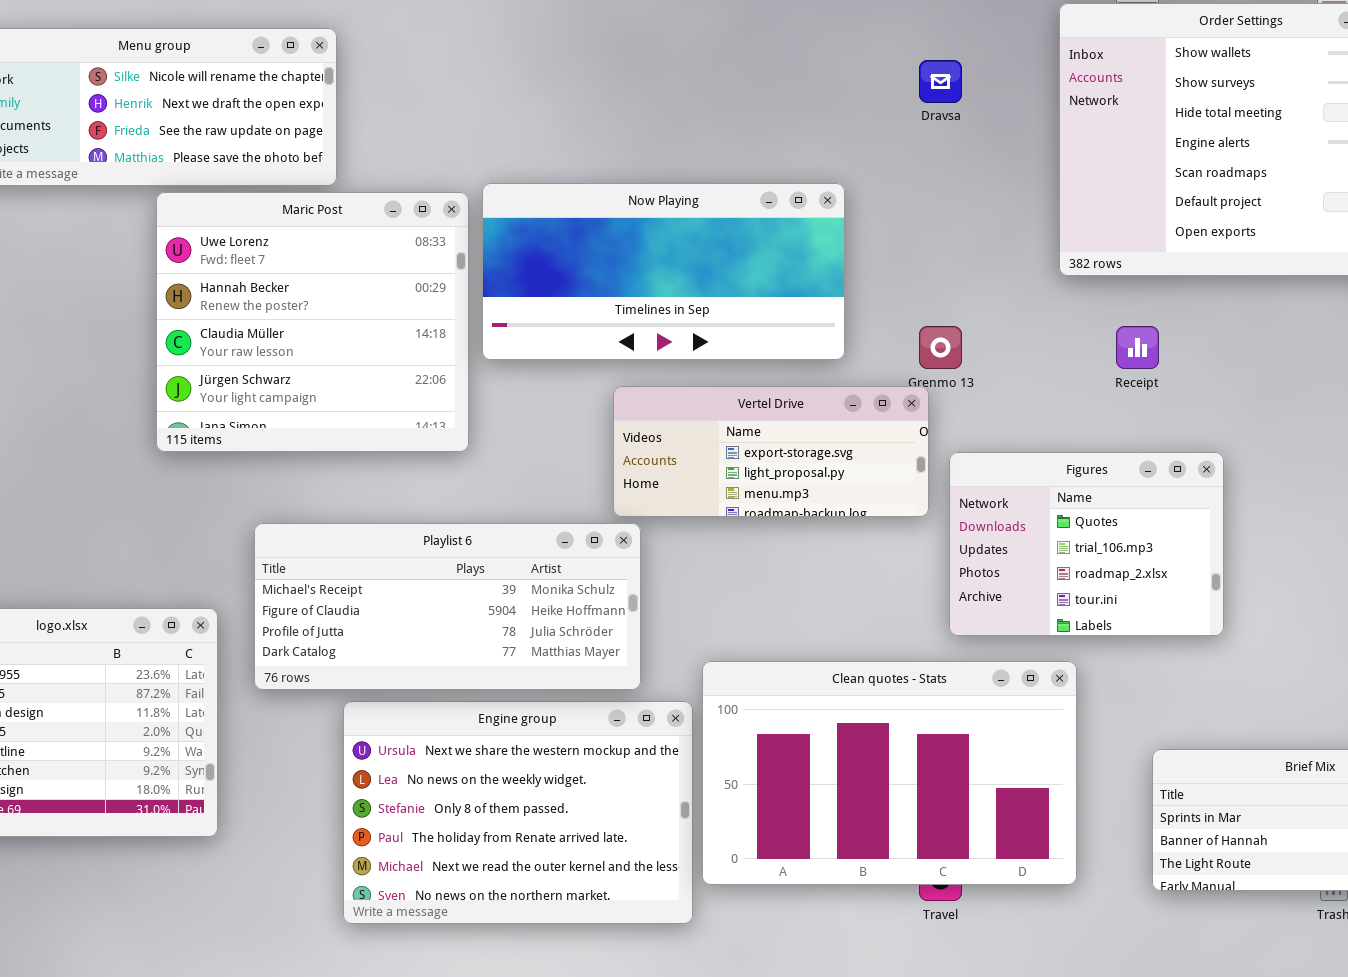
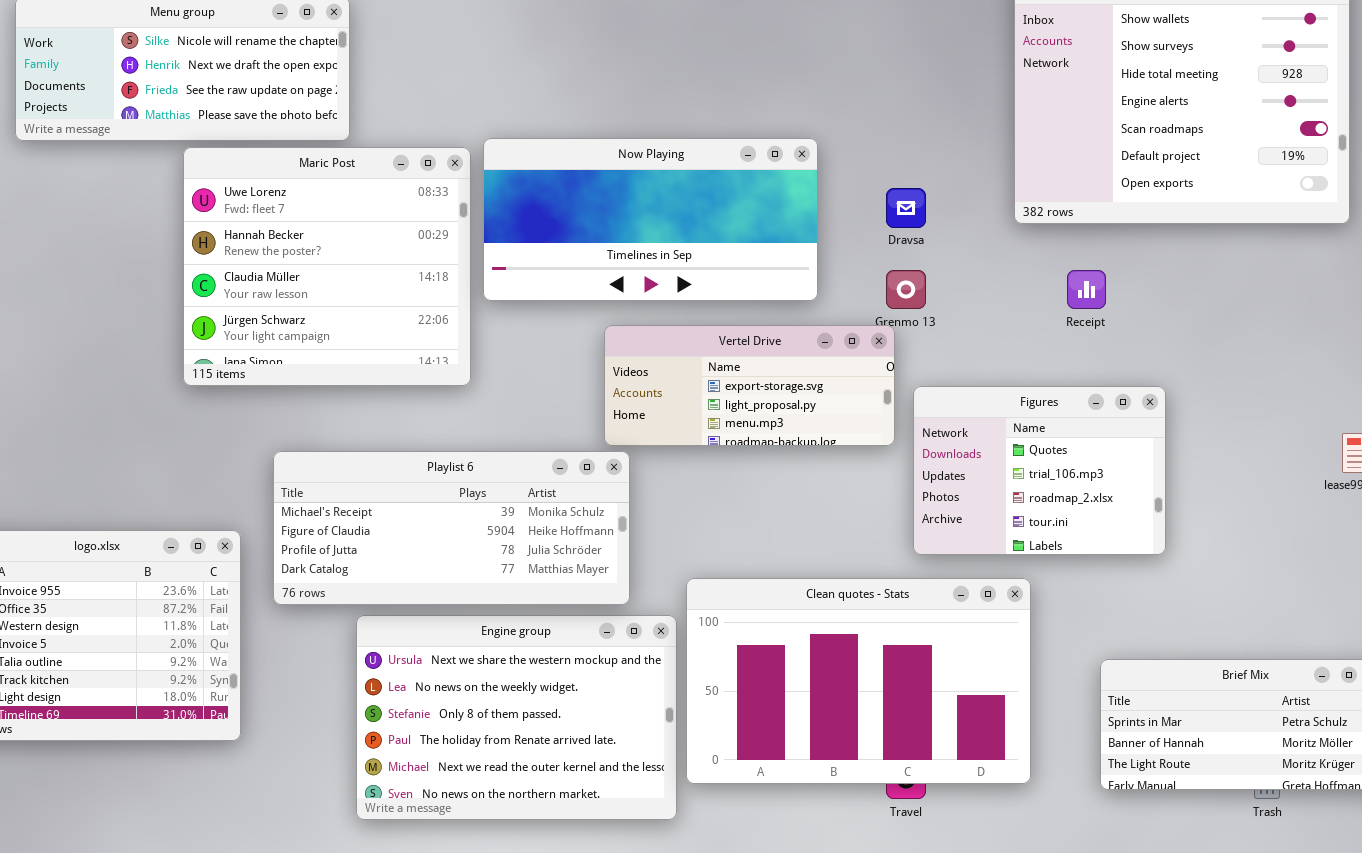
Dravsa: [919,60,962,103] -> [886,188,926,228], moved

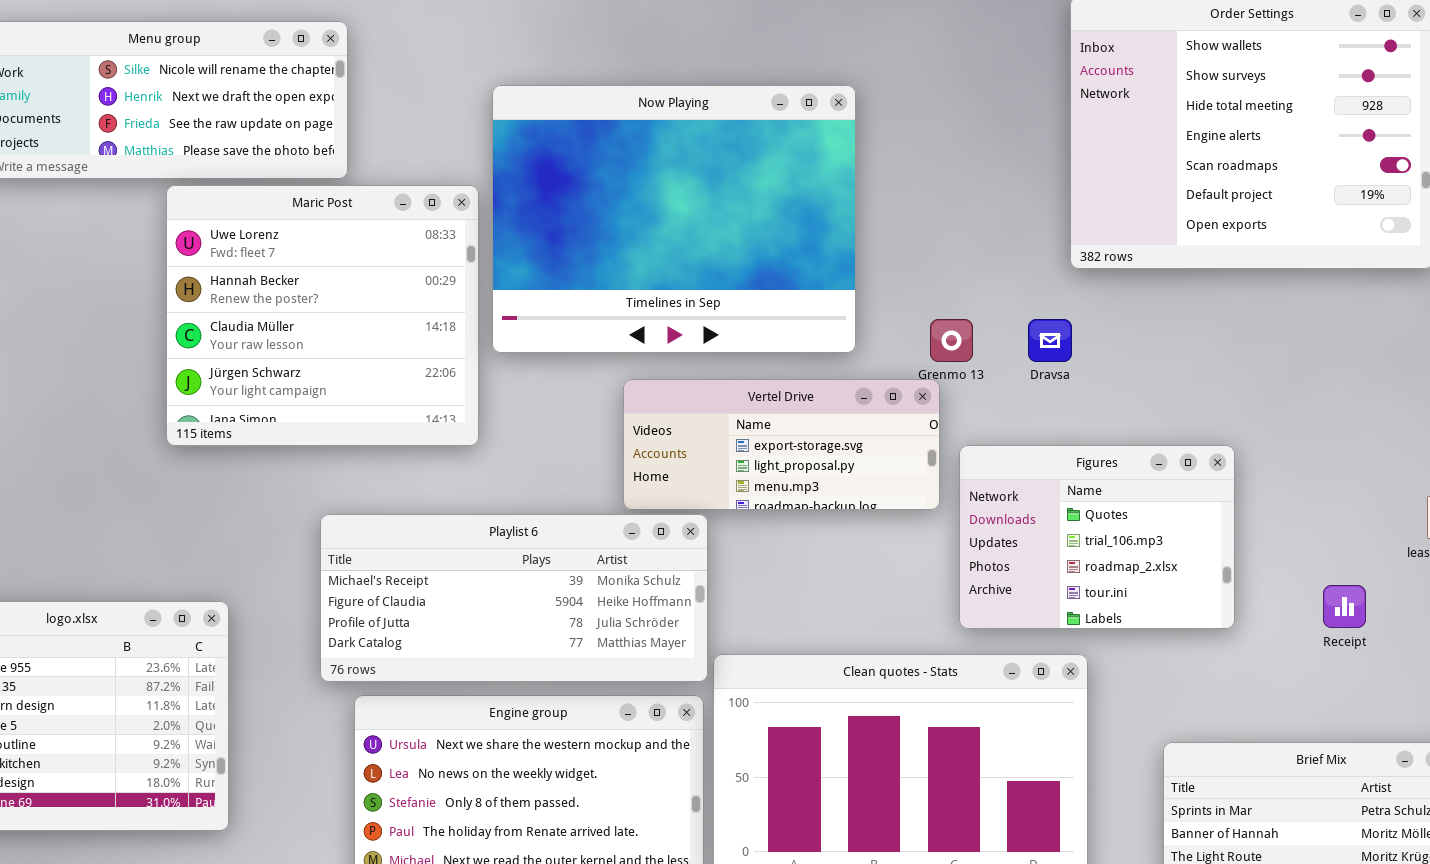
Now Playing: [483,138,818,301] -> [492,85,856,353], resized
Dravsa: [886,188,926,228] -> [1028,319,1072,362], moved
Receipt: [1067,270,1106,309] -> [1323,585,1366,628], moved
Playlist 6: [273,451,630,605] -> [320,514,708,682], moved

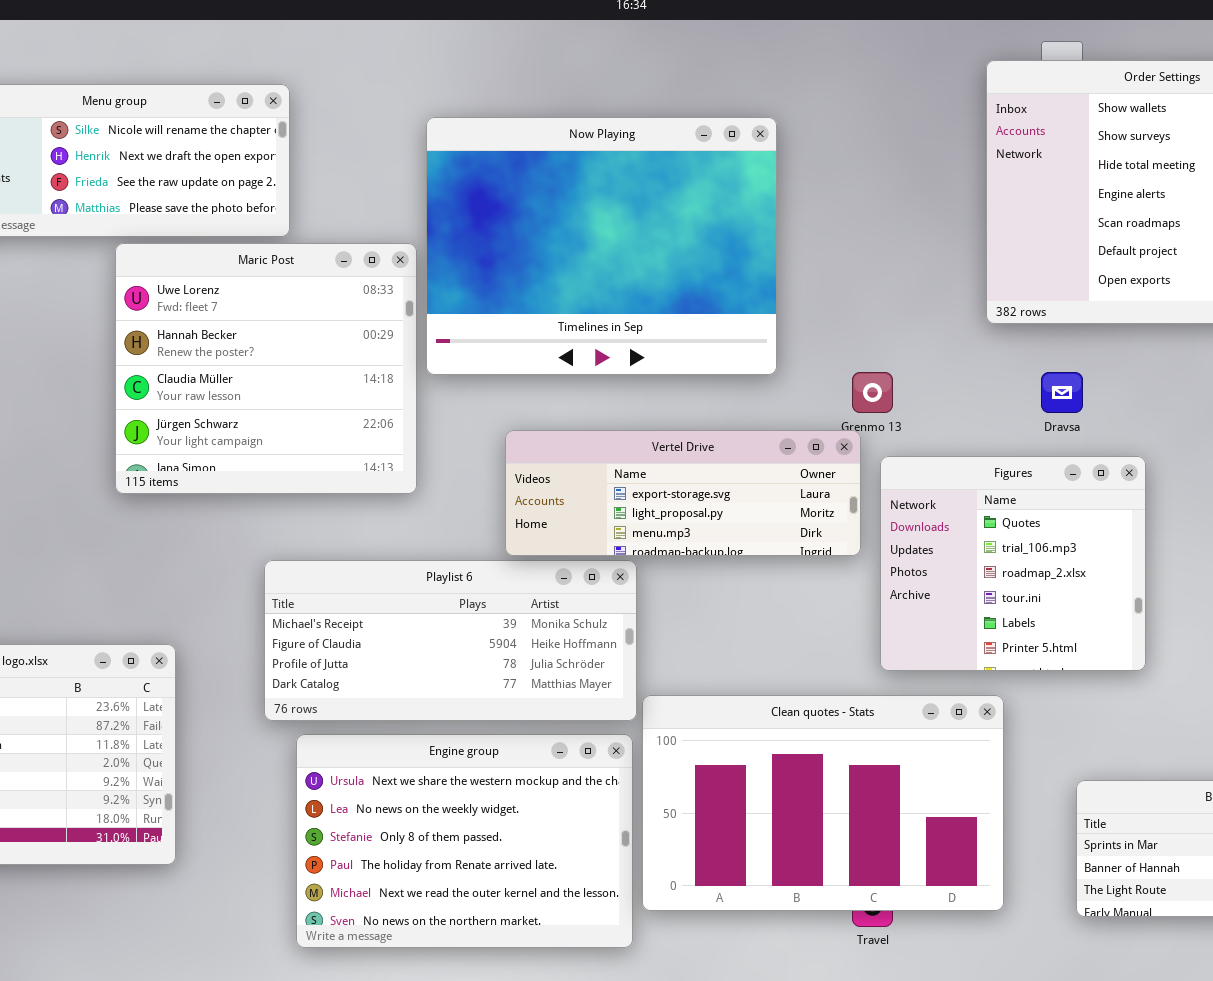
Now Playing: [492,85,856,353] -> [426,117,777,375], moved
Dravsa: [1028,319,1072,362] -> [1041,372,1083,413], moved
Vertel Drive: [623,379,940,510] -> [505,430,861,556], resized
Figures: [959,445,1235,629] -> [880,456,1146,671], resized

